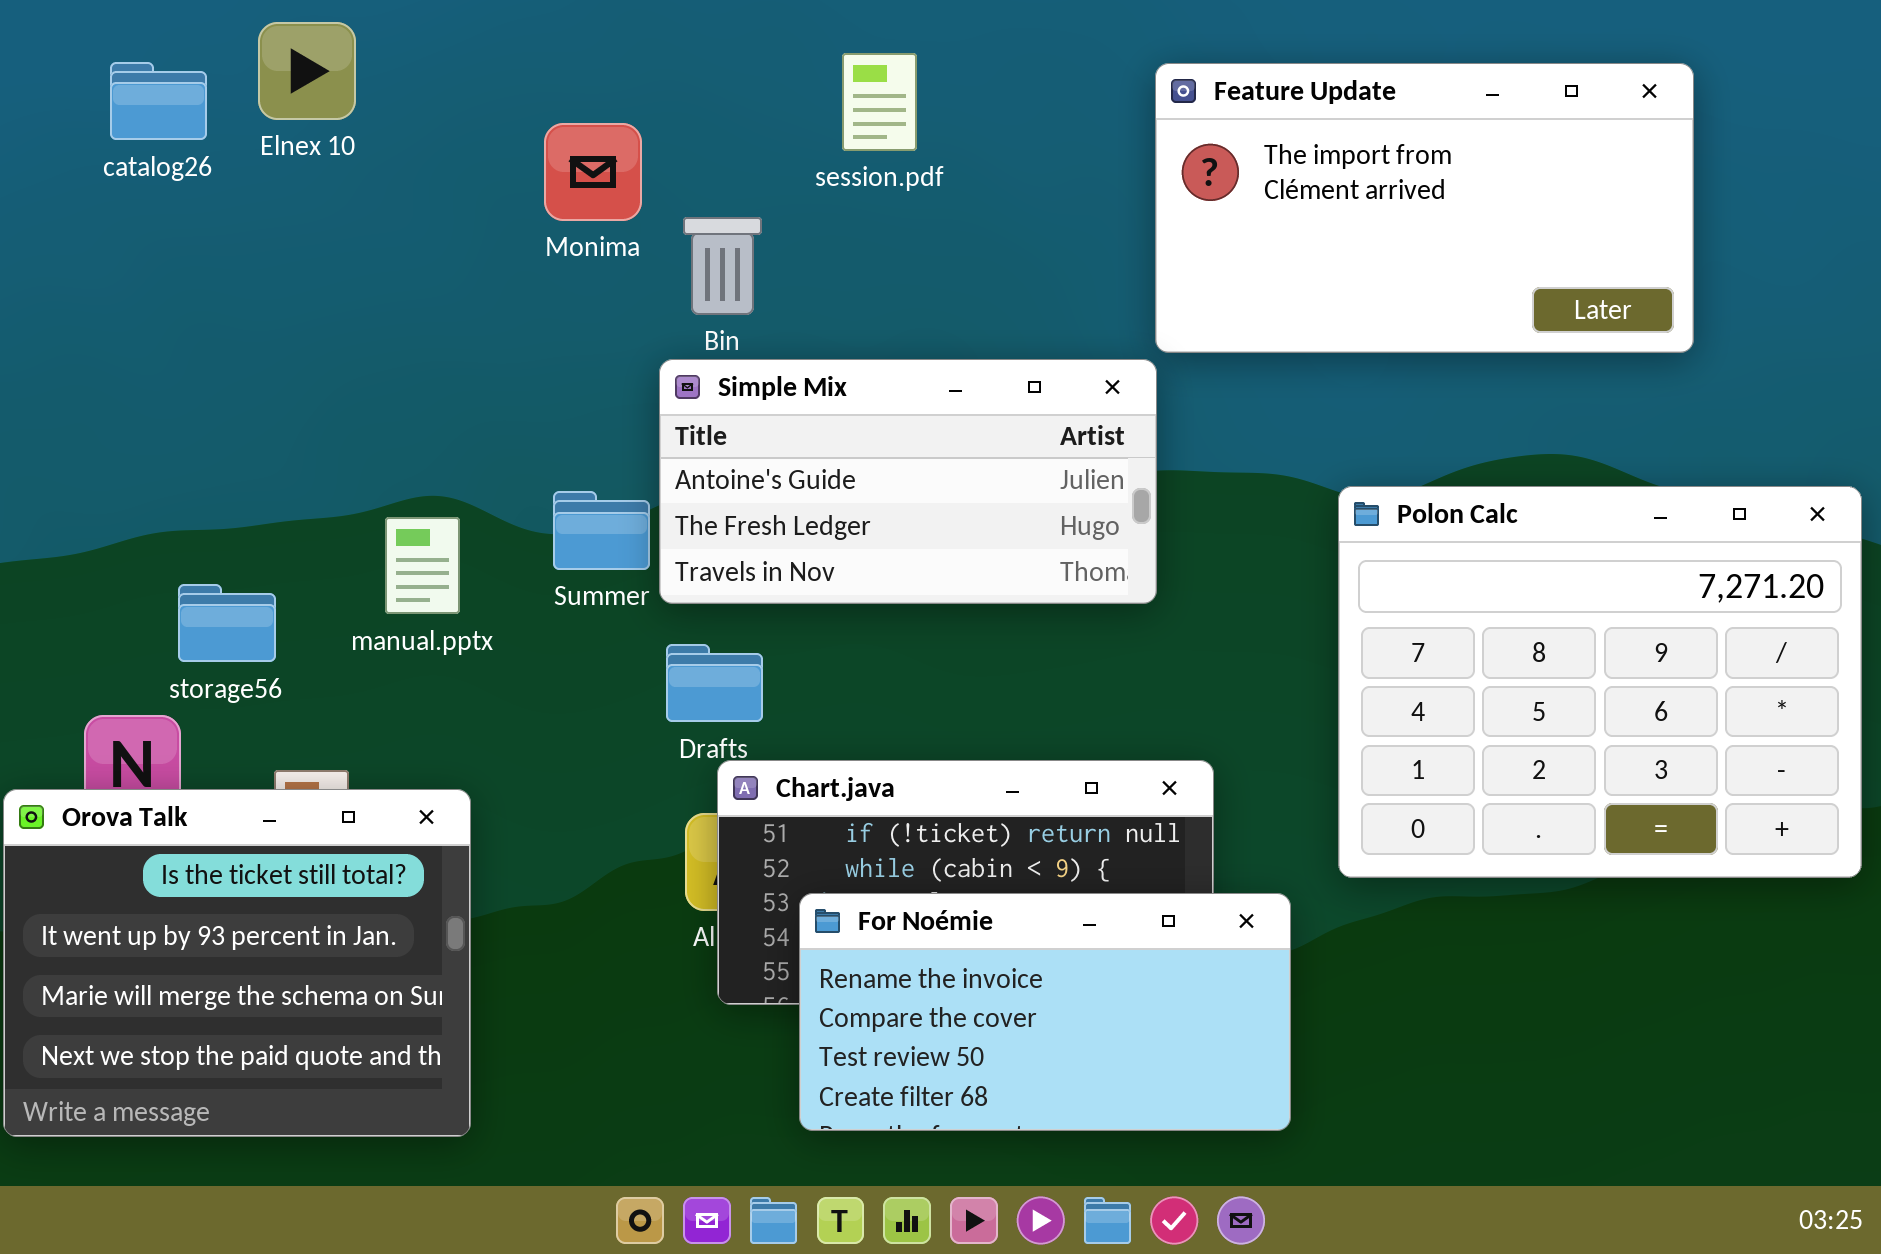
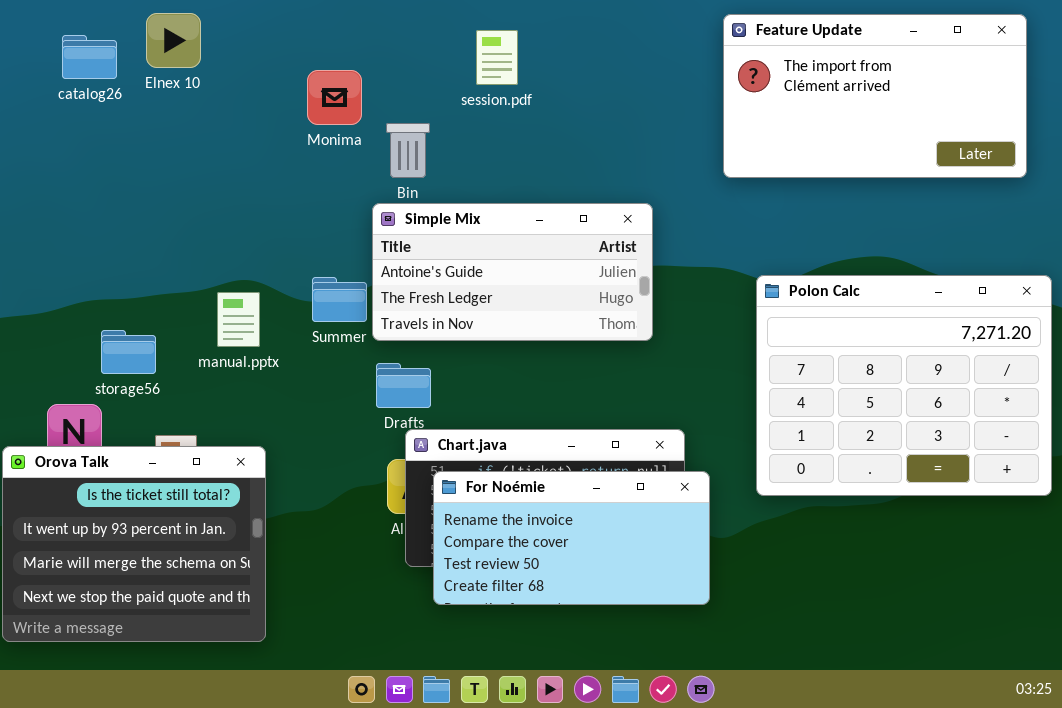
Feature Update: [1155,63,1694,353] -> [723,14,1027,178], moved
For Noémie: [799,893,1291,1131] -> [433,471,710,605], moved

